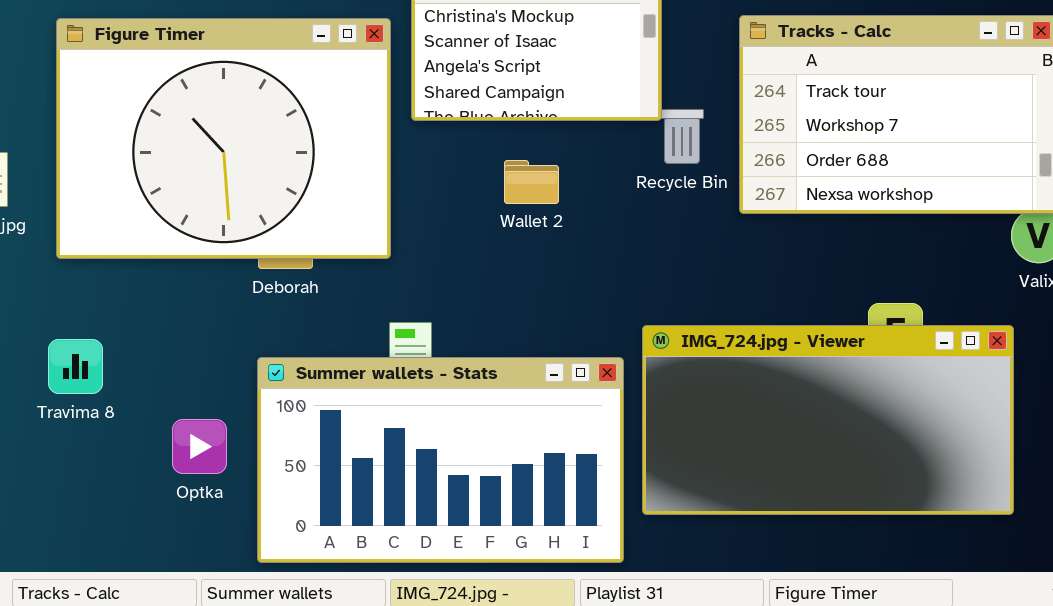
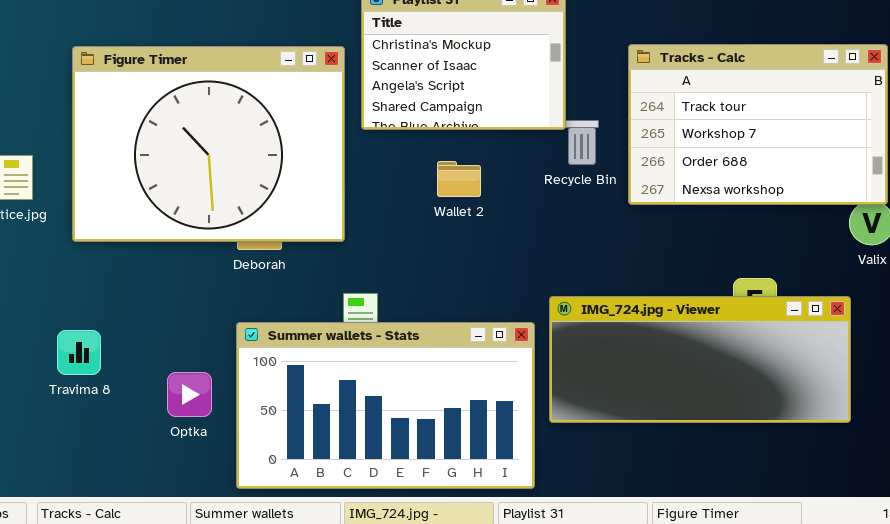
IMG_724.jpg - Viewer: [642,325,1014,515] -> [549,296,851,423], resized
Travima 8: [48,339,103,394] -> [57,330,101,375], moved

